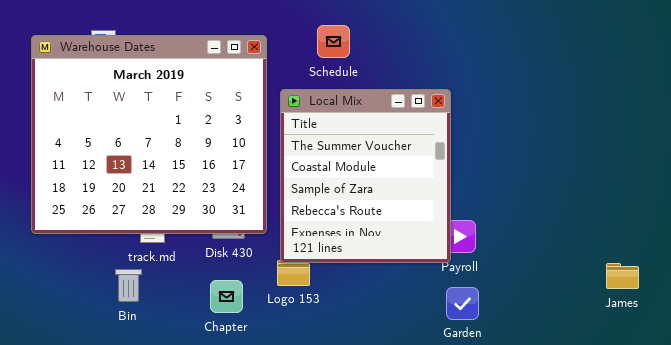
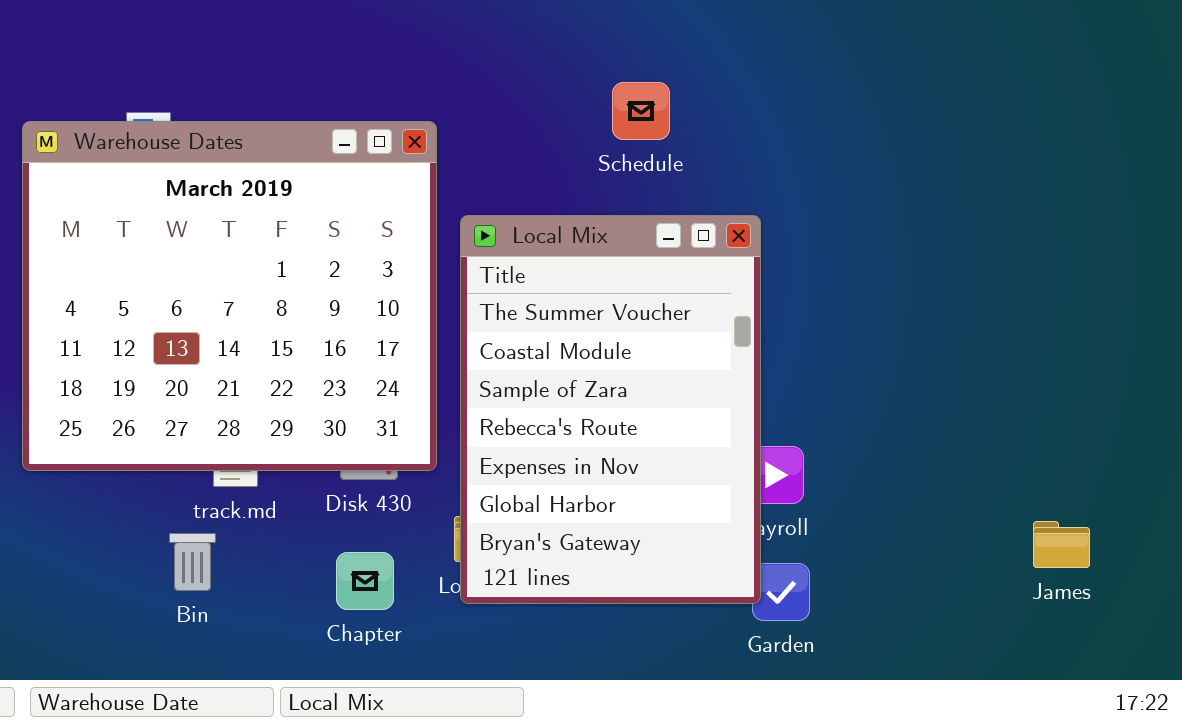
Schedule: [317,25,350,58] -> [612,82,670,140], moved
Local Mix: [280,89,451,263] -> [460,215,761,604], resized

